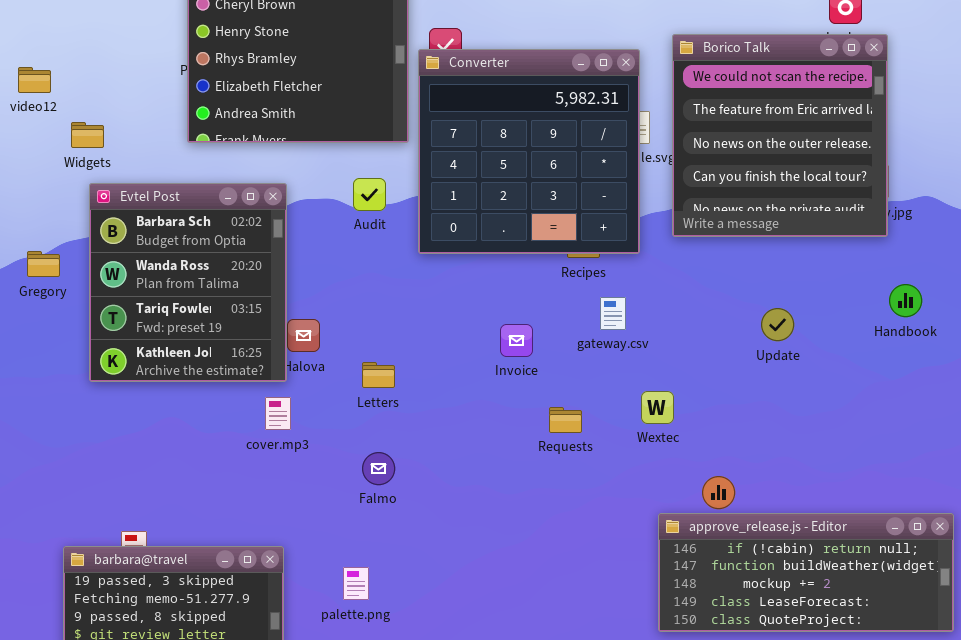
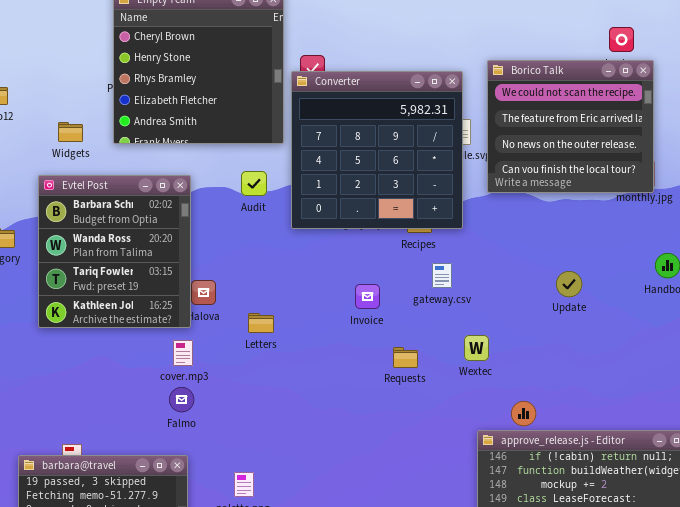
Borico Talk: [672,34,888,237] -> [487,60,654,193], resized
Widgets: [71,122,104,148] -> [58,122,83,142], moved
Falmo: [362,452,395,485] -> [169,387,194,412], moved

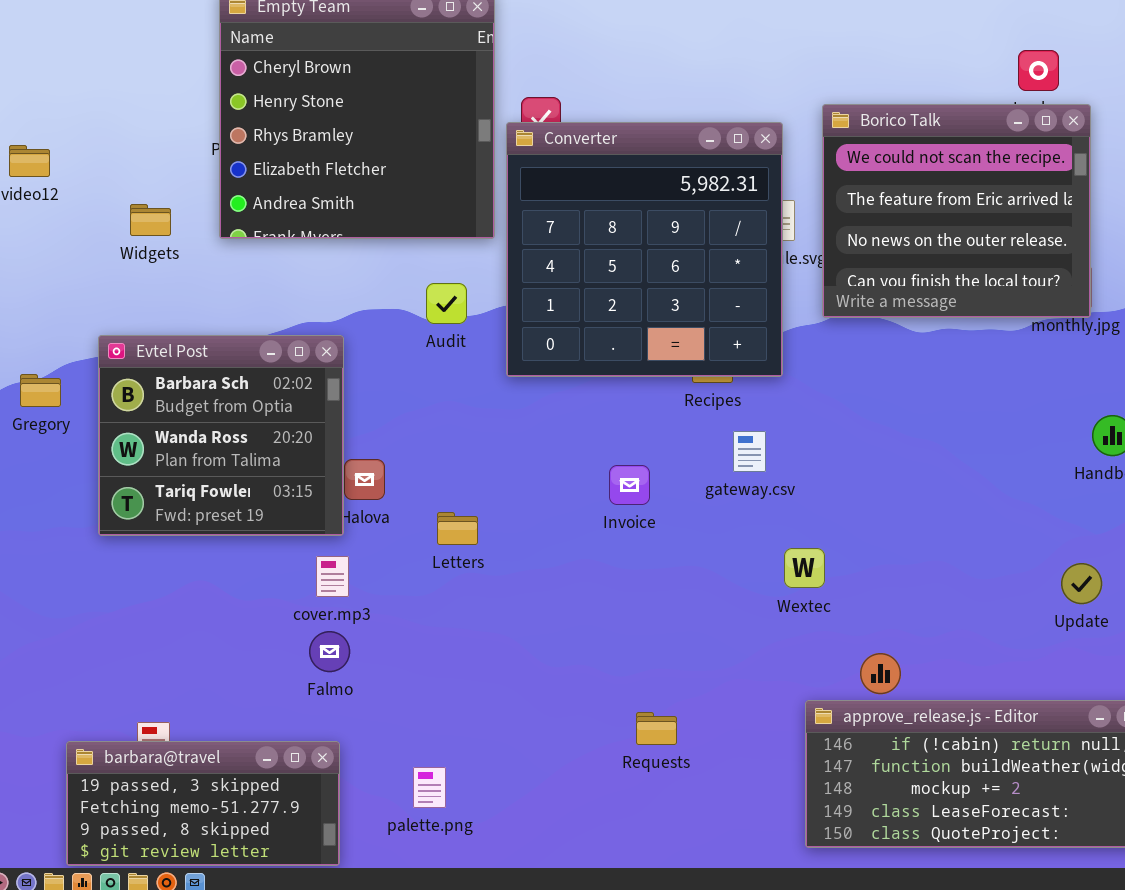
Evtel Post: [38,175,191,328] -> [98,335,344,536], resized
Update: [556,271,582,297] -> [1061,563,1102,604], moved
Requests: [393,347,418,368] -> [636,712,677,745], moved

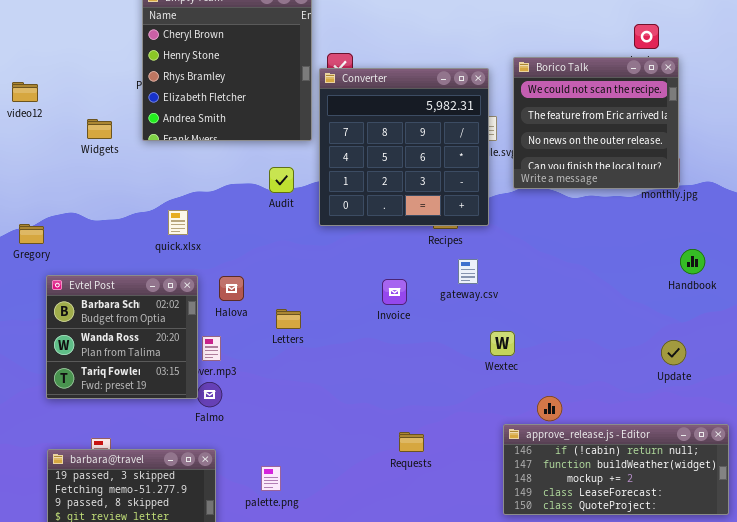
Evtel Post: [98,335,344,536] -> [46,275,198,399], moved

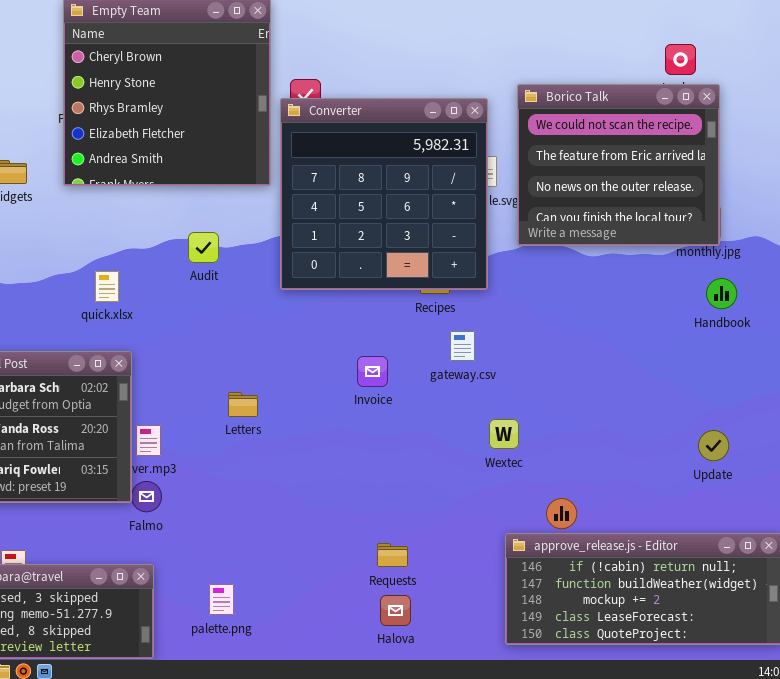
Audit: [269,167,294,193] -> [188,232,219,263], moved
Handbook: [680,249,705,274] -> [706,278,737,309], moved
Halova: [219,276,244,301] -> [380,595,411,626], moved

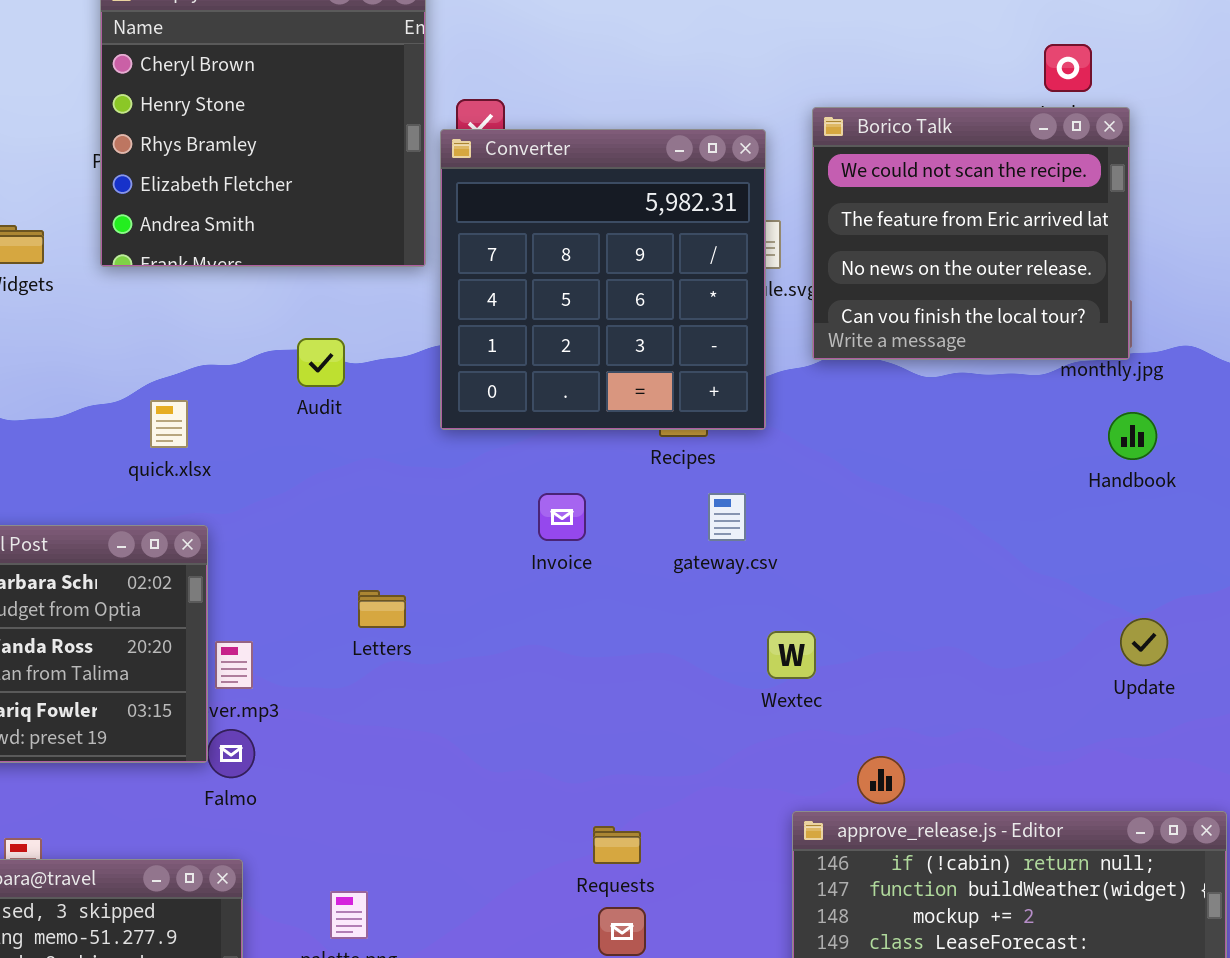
Invoice: [357,356,388,387] -> [538,493,586,541], moved
Update: [698,430,729,461] -> [1120,618,1168,666], moved

